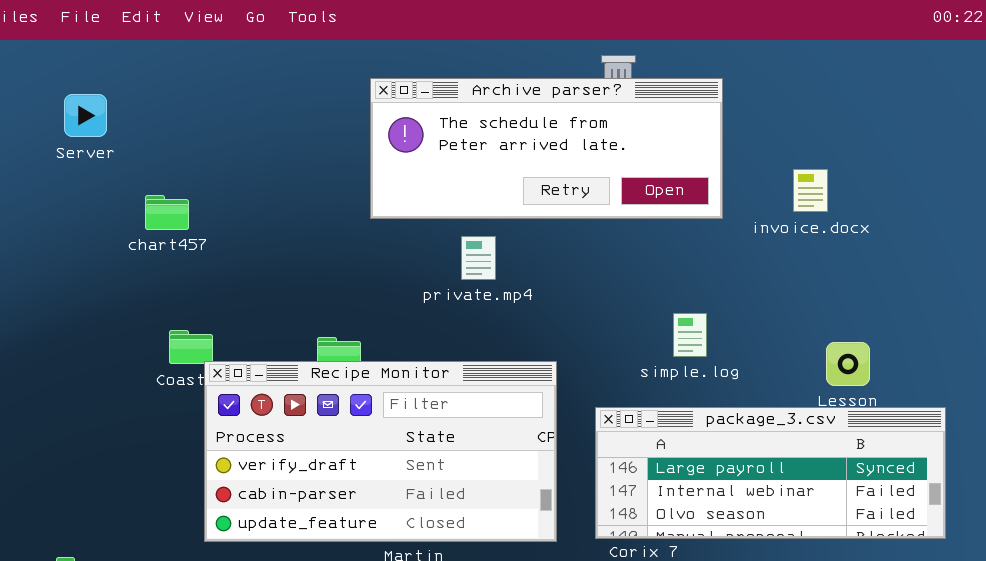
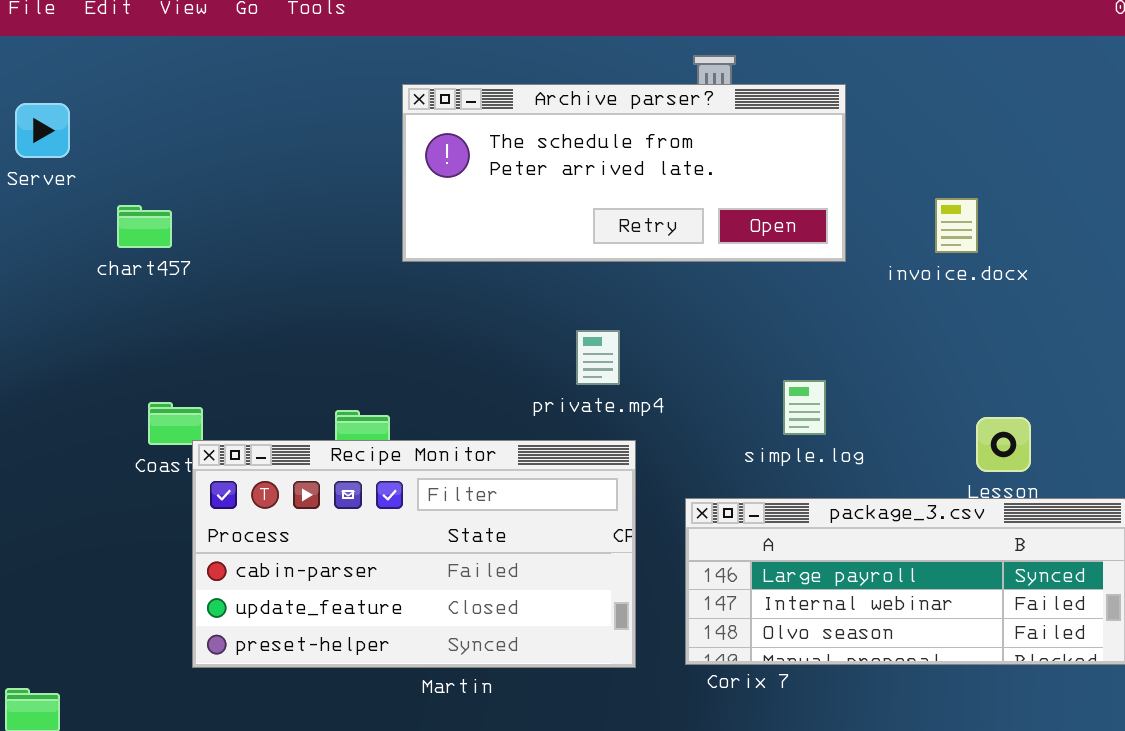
chart457: [145,195,189,230] -> [117,205,172,248], moved
private.mp4: [461,236,496,280] -> [576,330,620,385], moved
Recipe Monitor: [204,361,557,542] -> [192,440,636,668], scrolled down 1 row

